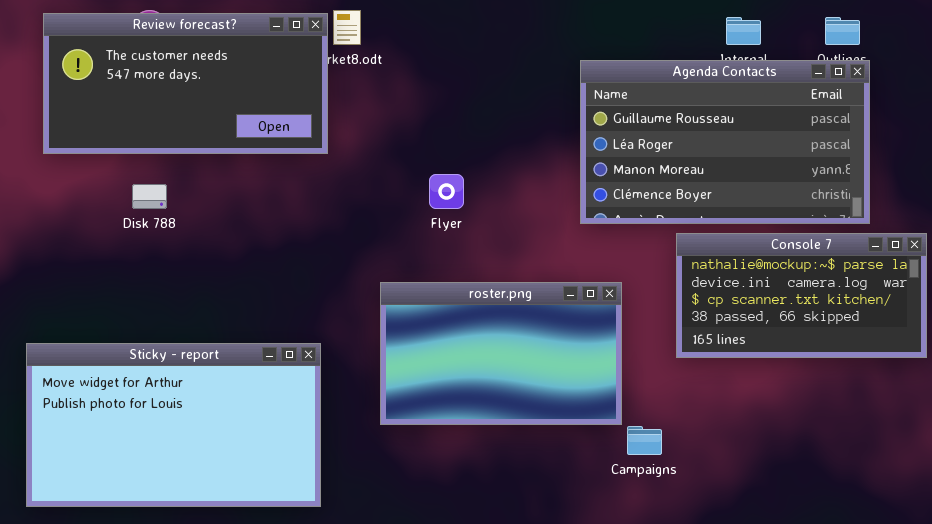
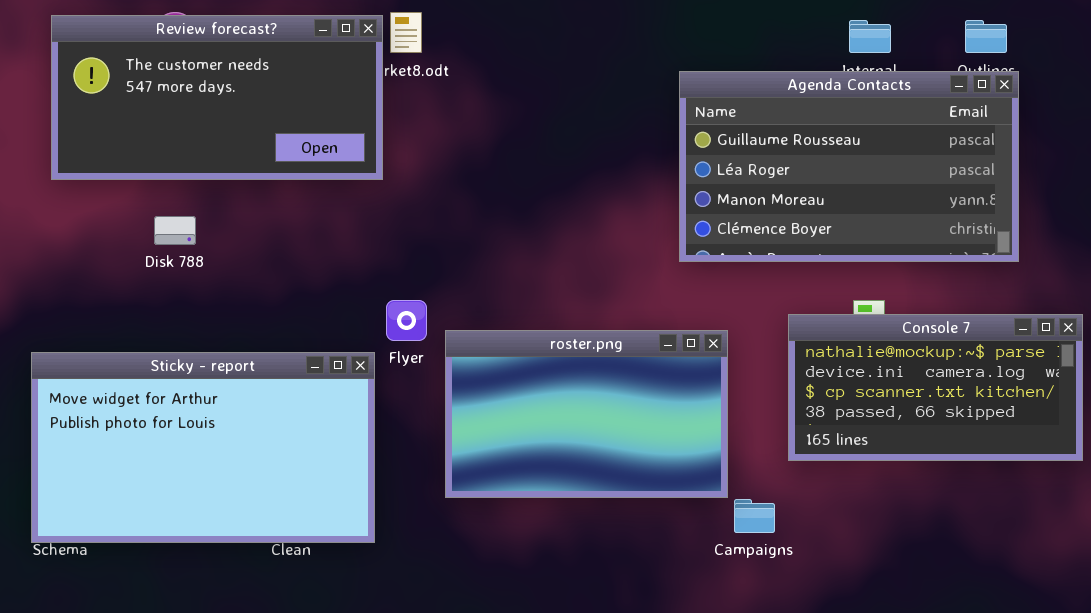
Flyer: [429,174,464,209] -> [386,300,427,341], moved
Console 7: [676,233,927,358] -> [788,314,1083,461], moved
Sticky - report: [26,343,321,507] -> [31,352,375,543], moved

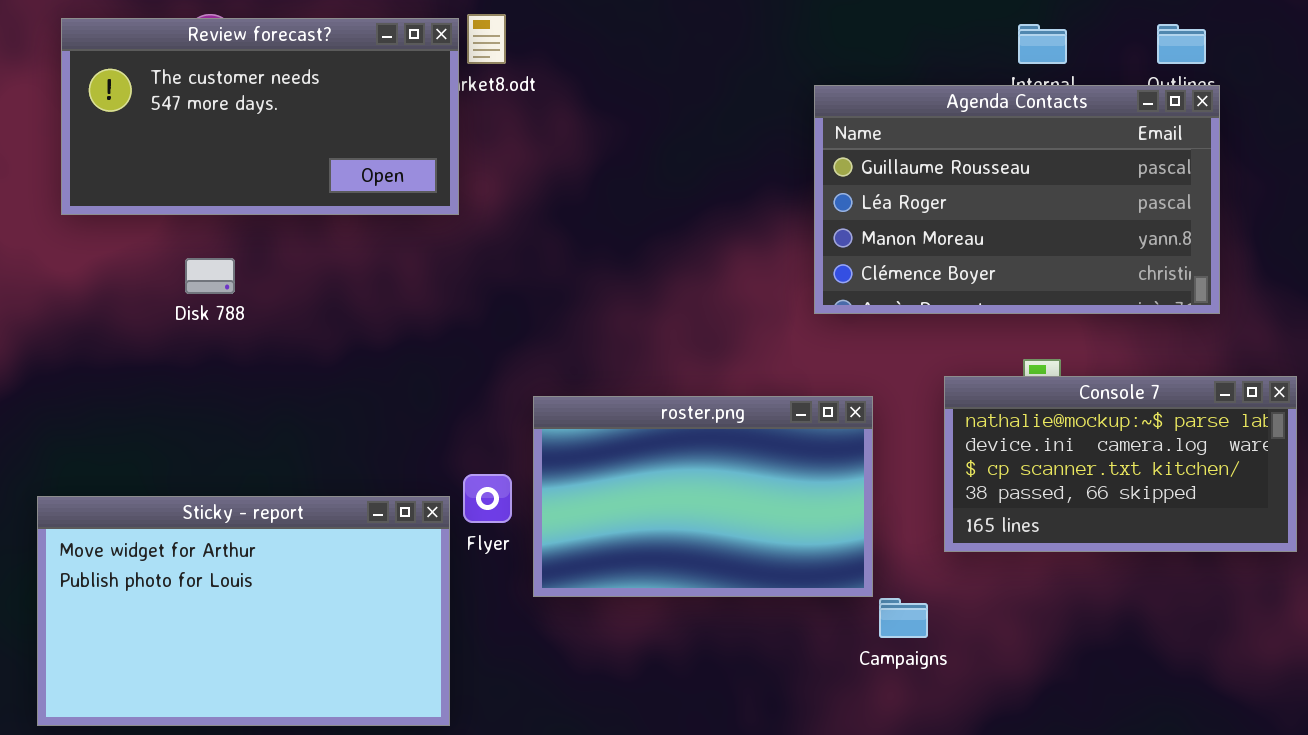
Flyer: [386,300,427,341] -> [463,474,512,523], moved
Sticky - report: [31,352,375,543] -> [37,496,450,726], moved

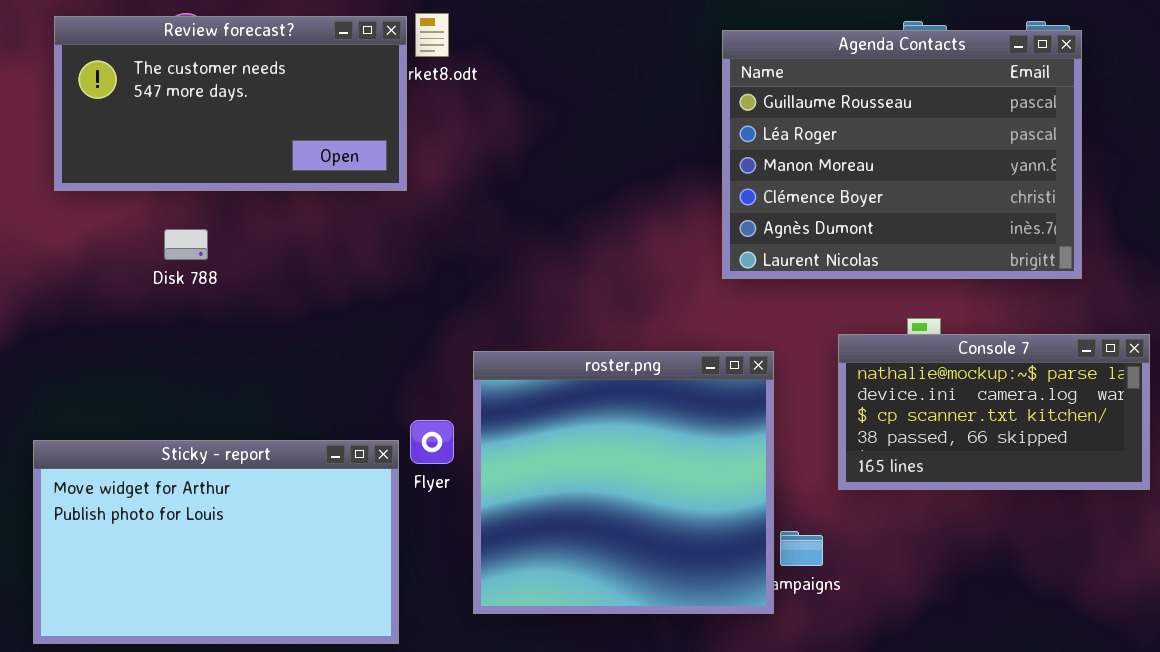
Agenda Contacts: [814,85,1220,314] -> [722,30,1082,279], resized
roster.png: [533,396,873,597] -> [473,351,774,614], resized

